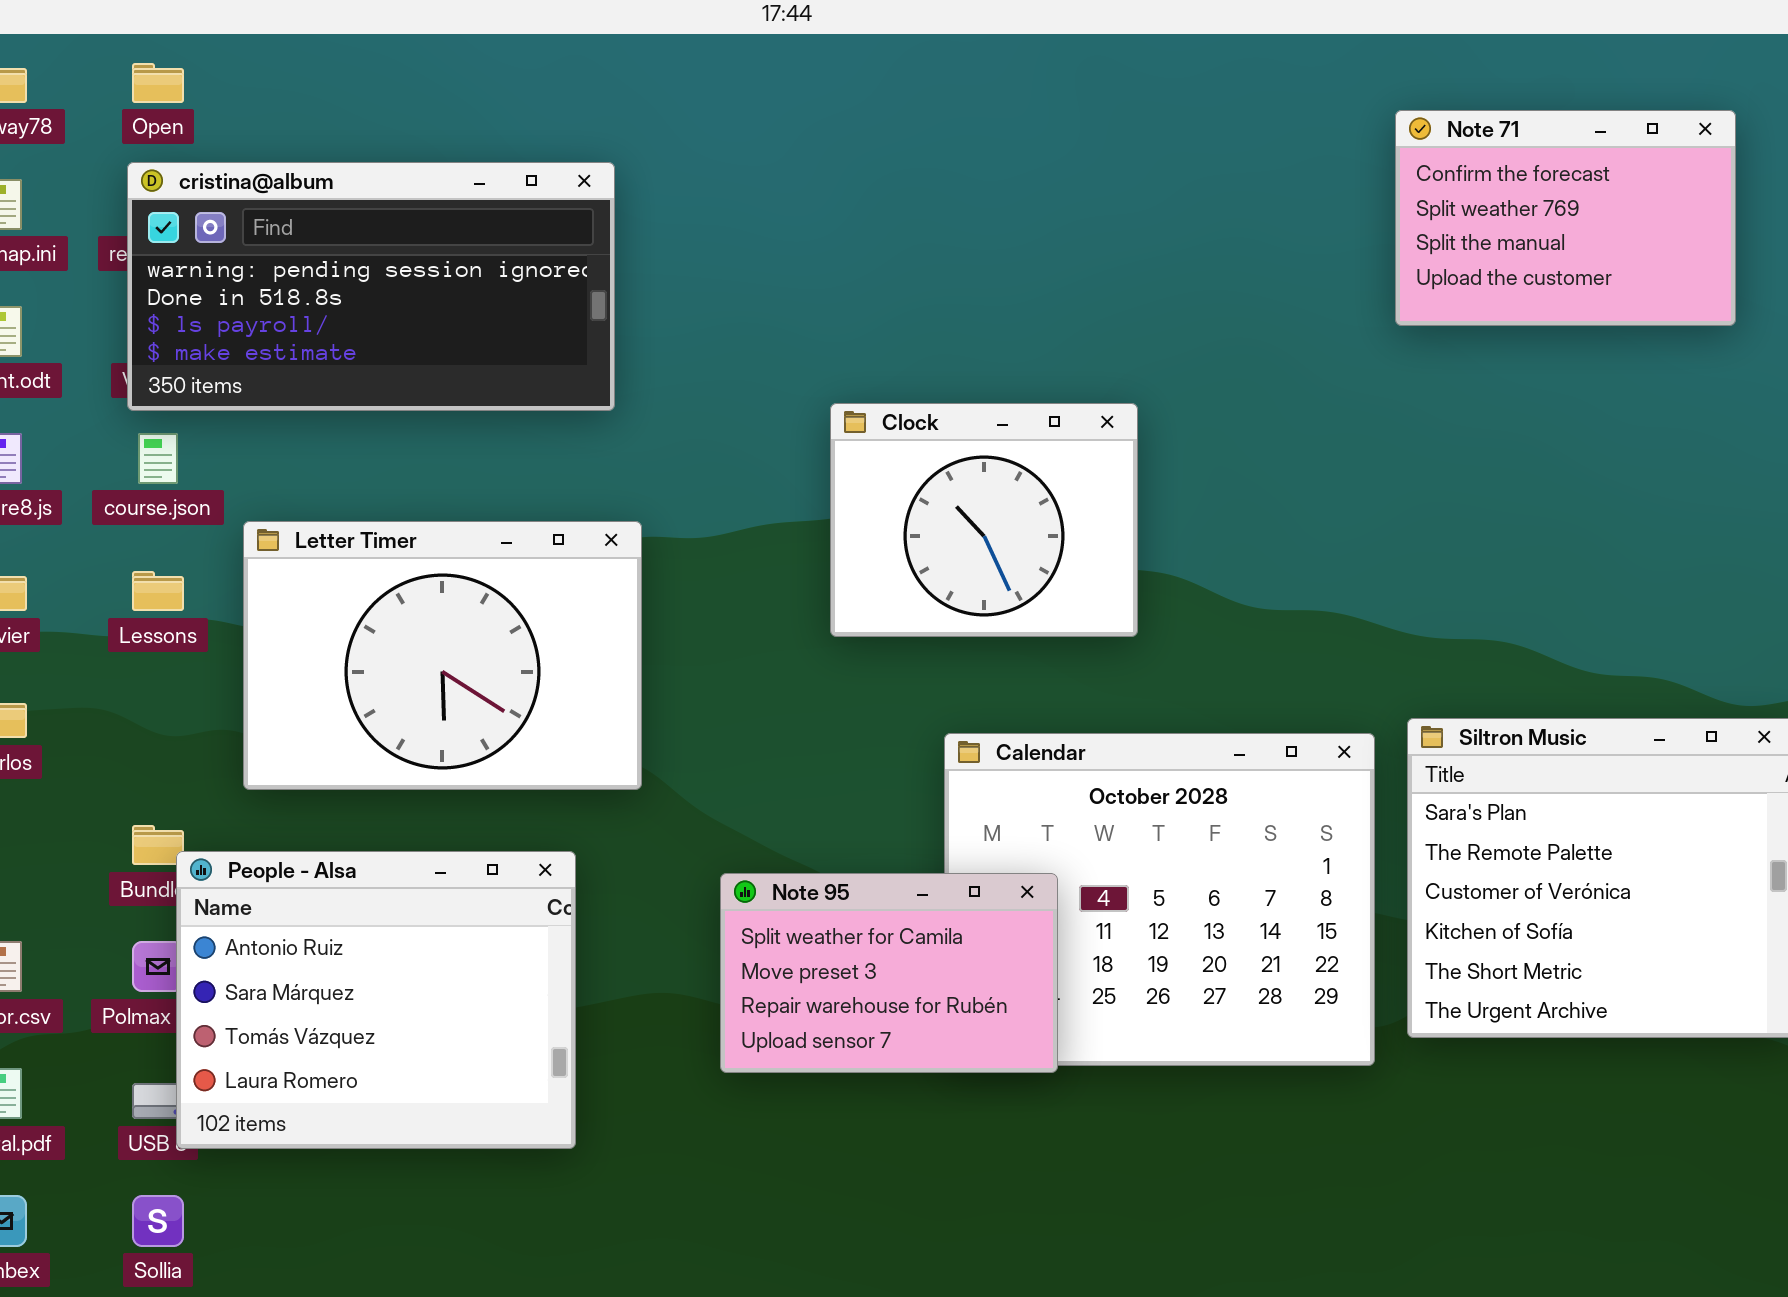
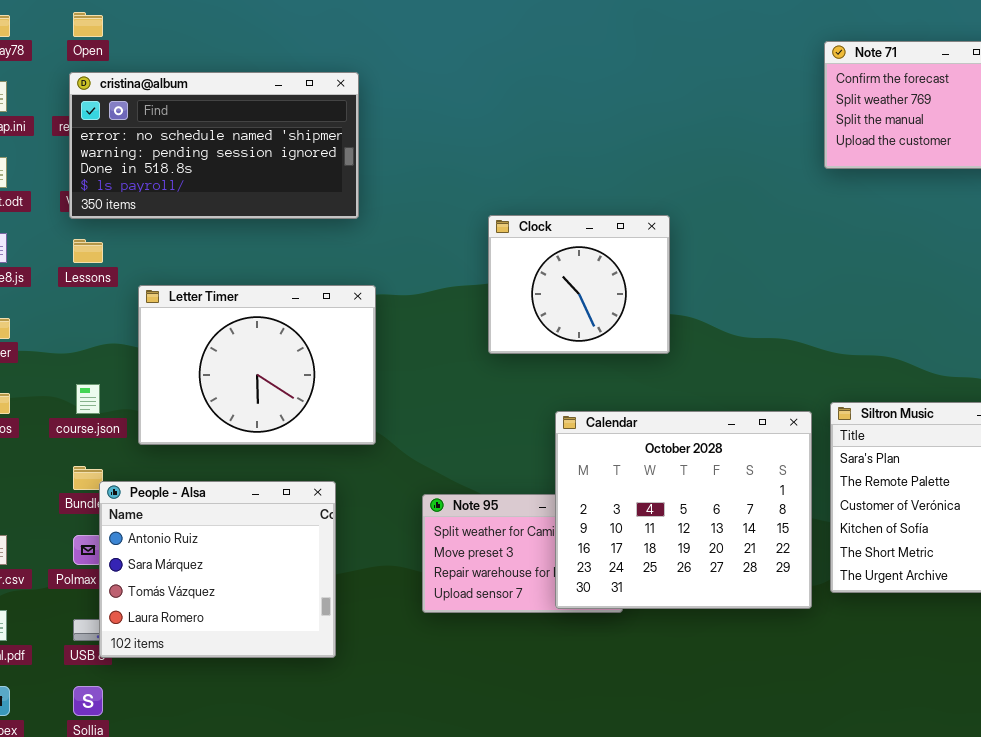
cristina@album: [127,162,615,411] -> [69,72,359,219], scrolled up 1 row
course.json: [138,433,178,484] -> [76,384,100,414], moved
Lessons: [132,571,184,611] -> [73,239,103,263], moved
Calendar: [944,733,1375,1066] -> [555,411,812,609], raised

